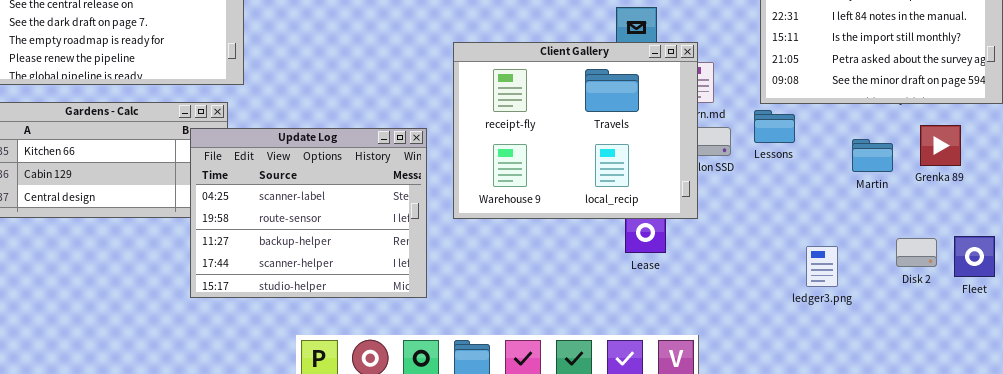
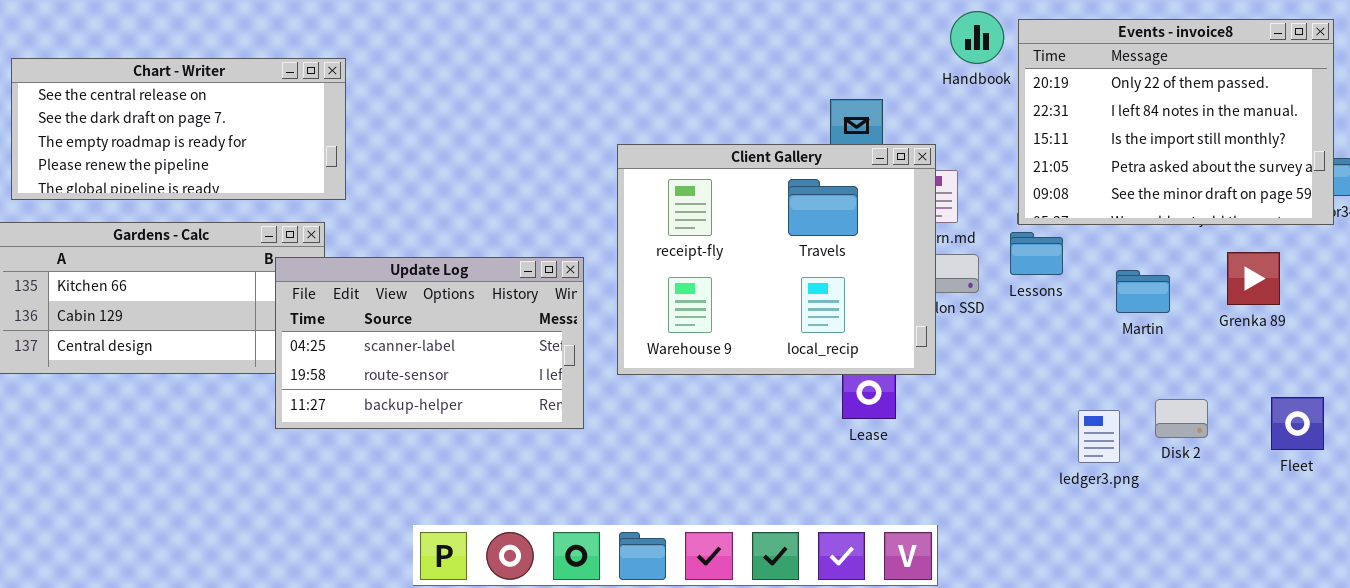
Update Log: [190,128,427,298] -> [275,257,584,429], resized
Martin: [852,139,893,172] -> [1116,270,1170,313], moved
Disk 2: [896,238,937,267] -> [1155,399,1208,438], moved

